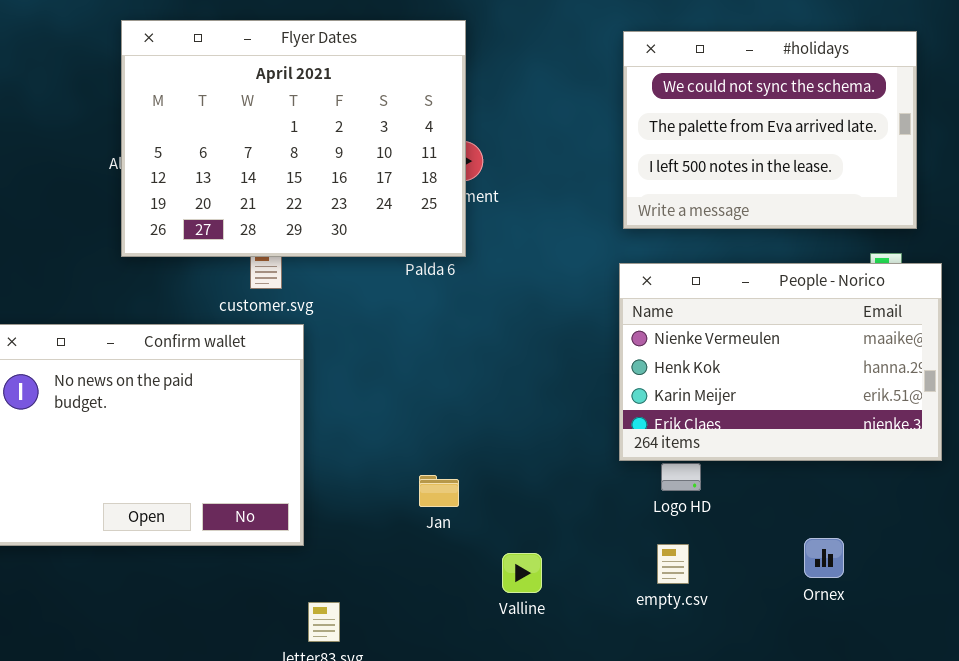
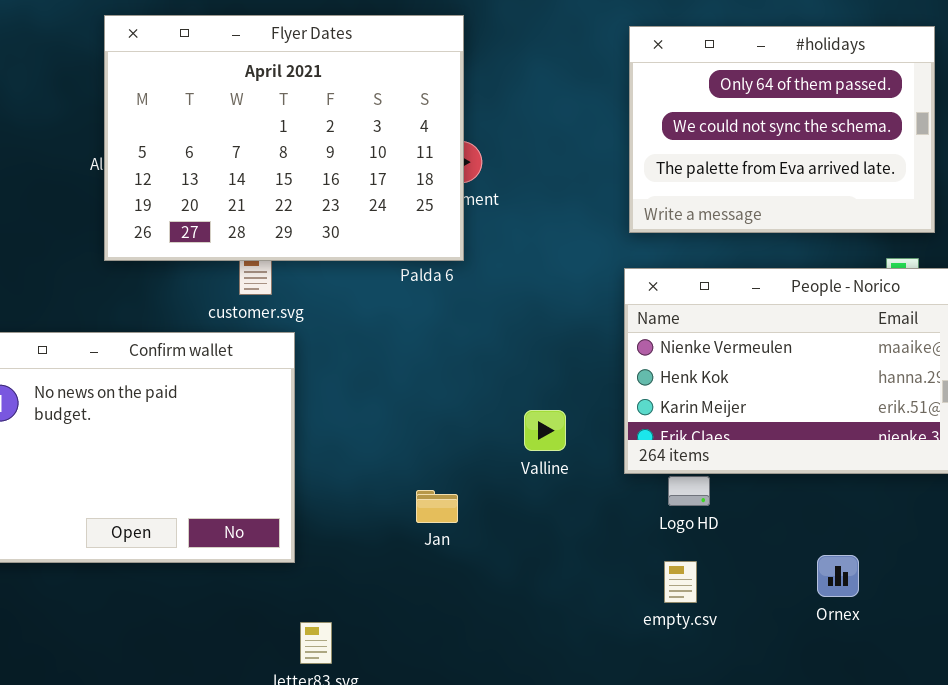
#holidays: [623,31,917,229] -> [629,26,935,233], scrolled up 1 row
Valline: [502,553,542,593] -> [524,410,566,451], moved

